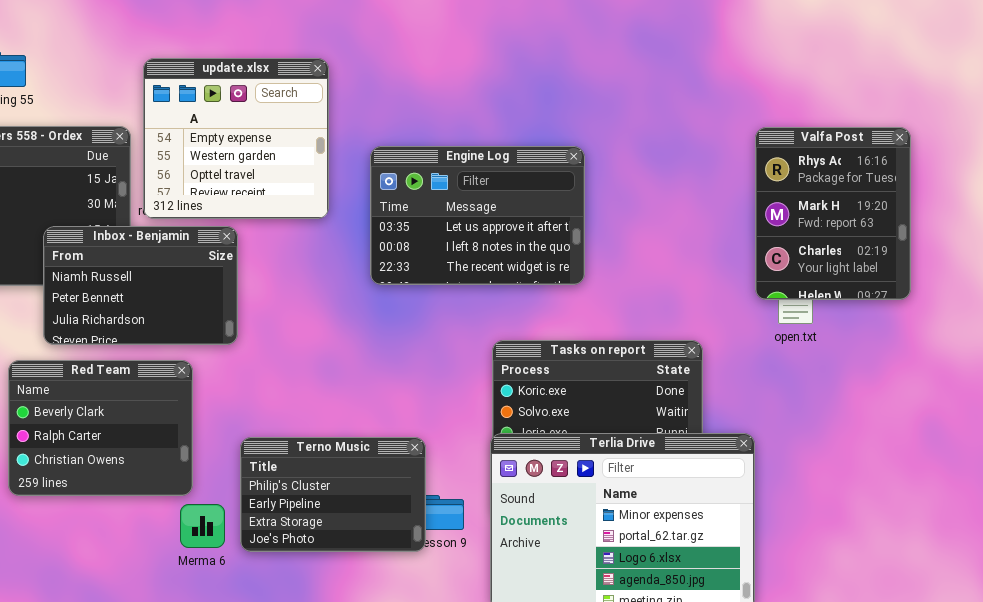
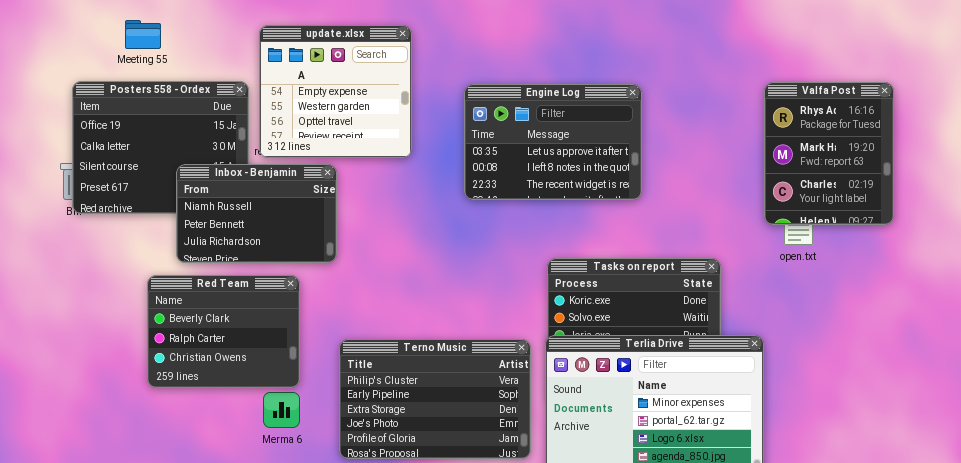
Engine Log: [370,146,585,285] -> [464,84,642,200], moved
Terno Music: [240,437,426,552] -> [339,339,531,459], resized
Merma 6: [180,504,225,548] -> [263,392,300,428], moved

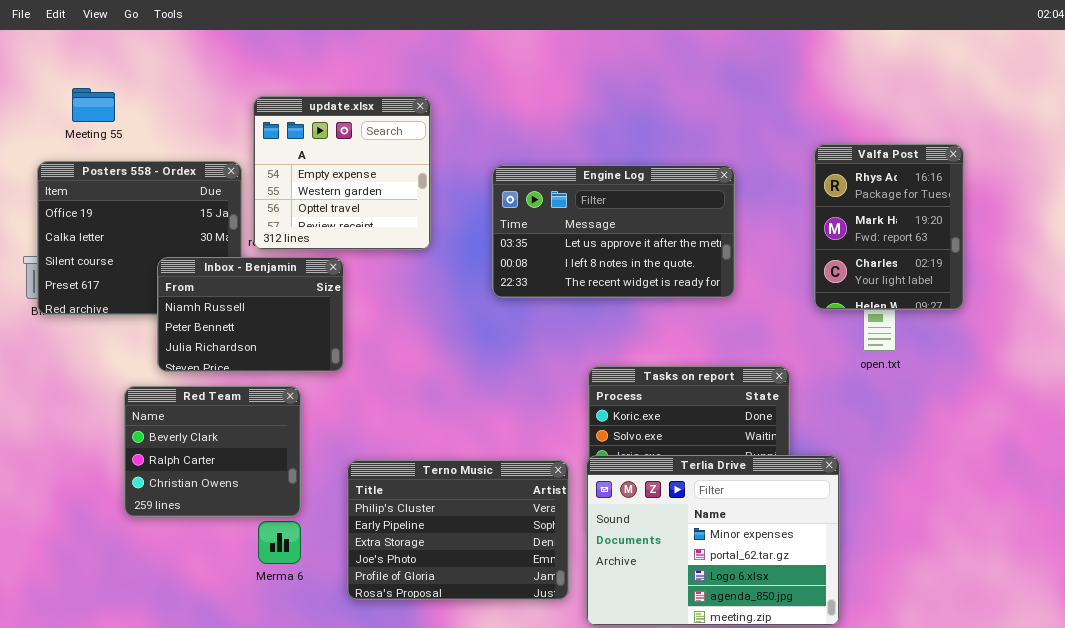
Meeting 55: [125,20,161,49] -> [72,88,115,122], moved
Valfa Post: [764,82,894,225] -> [814,144,964,310], moved
Engine Log: [464,84,642,200] -> [492,165,735,298], resized

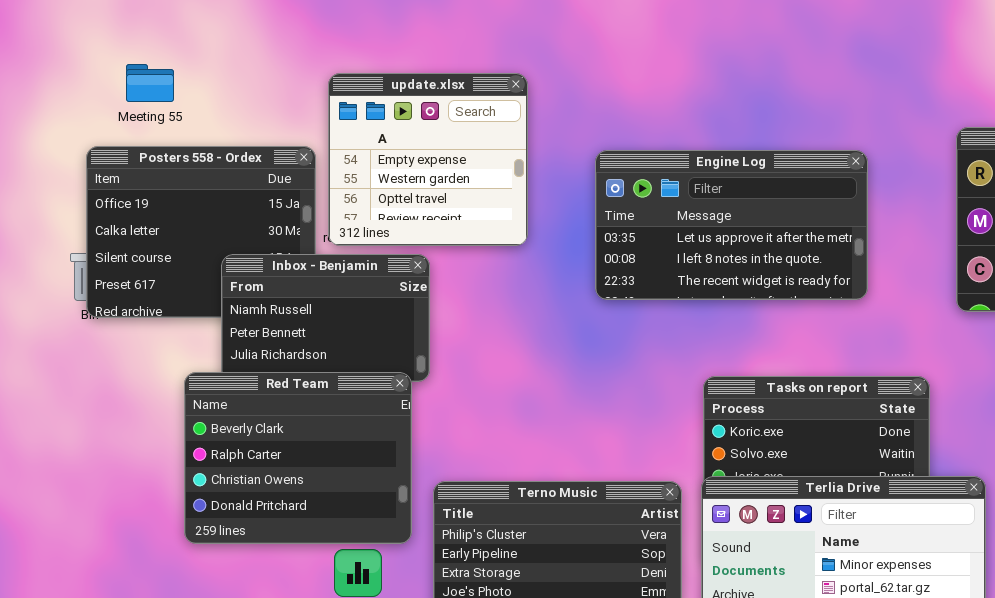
Red Team: [124,386,301,517] -> [184,372,412,544], resized

